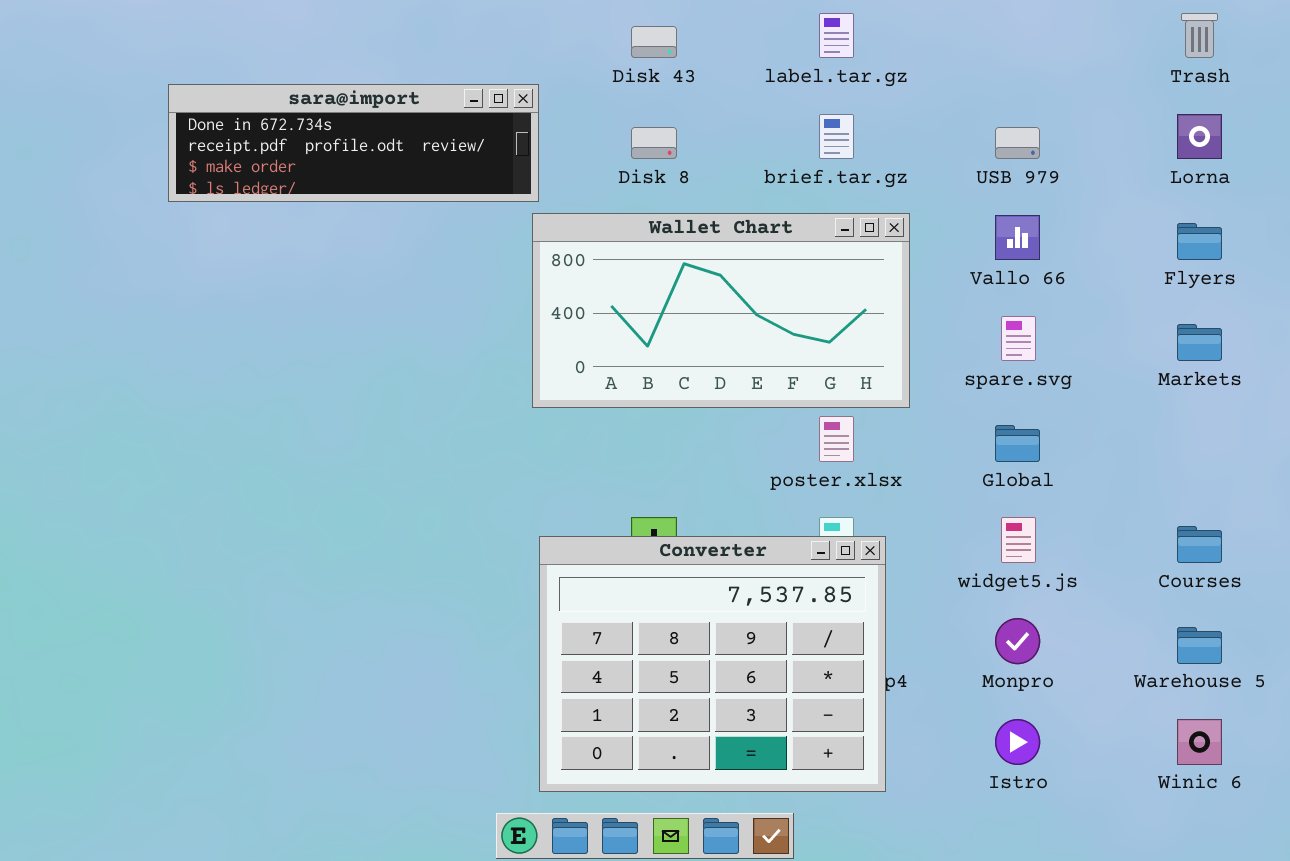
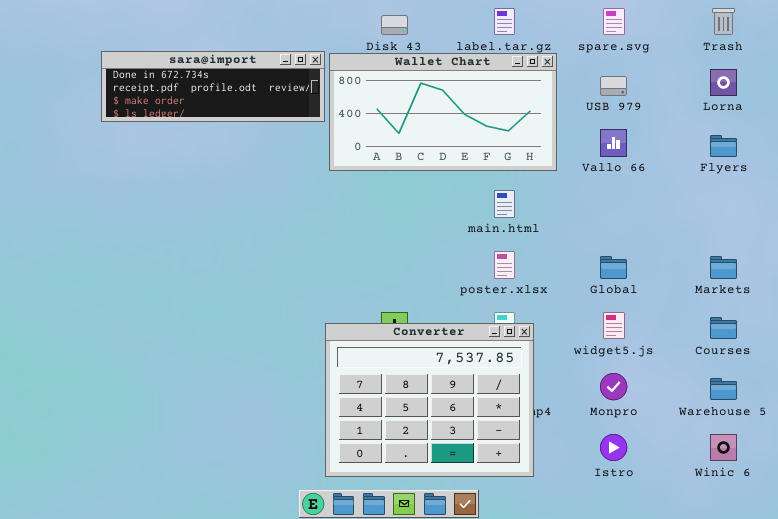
Wallet Chart: [532,213,910,408] -> [329,53,557,171], moved
spare.svg: [1001,316,1036,361] -> [603,8,625,35], moved
Markets: [1177,324,1222,361] -> [710,256,737,279], moved

